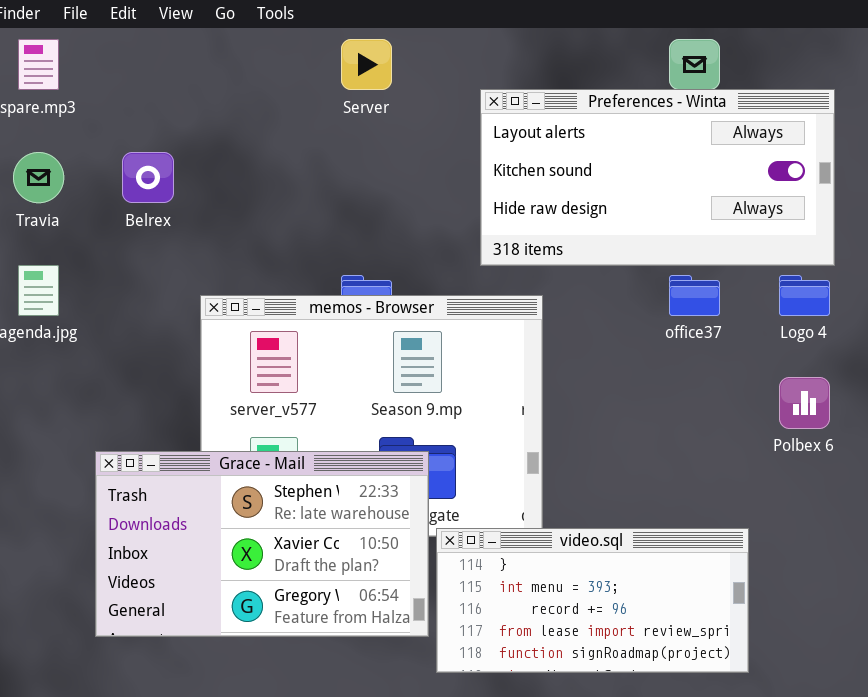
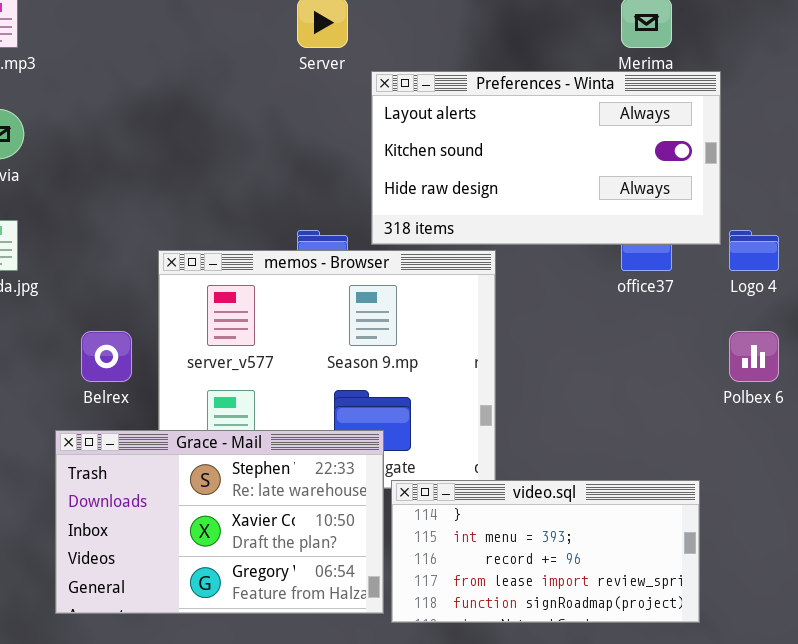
Preferences - Winta: [480,89,835,266] -> [371,71,721,245], moved
Belrex: [122,152,174,203] -> [81,331,132,382], moved
Grace - Mail: [95,451,429,637] -> [55,430,384,614], moved

